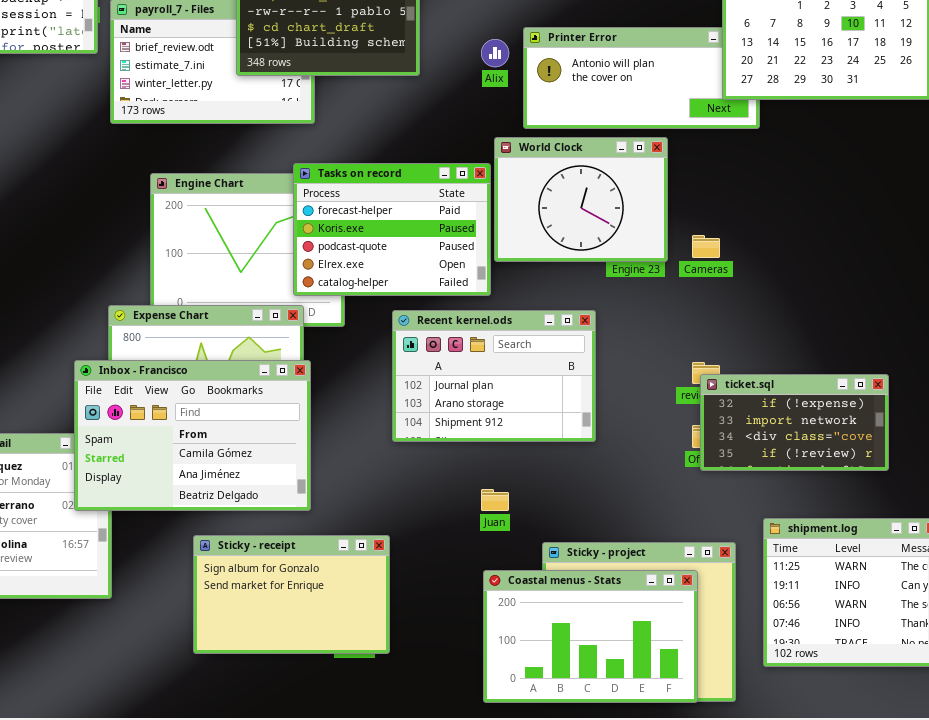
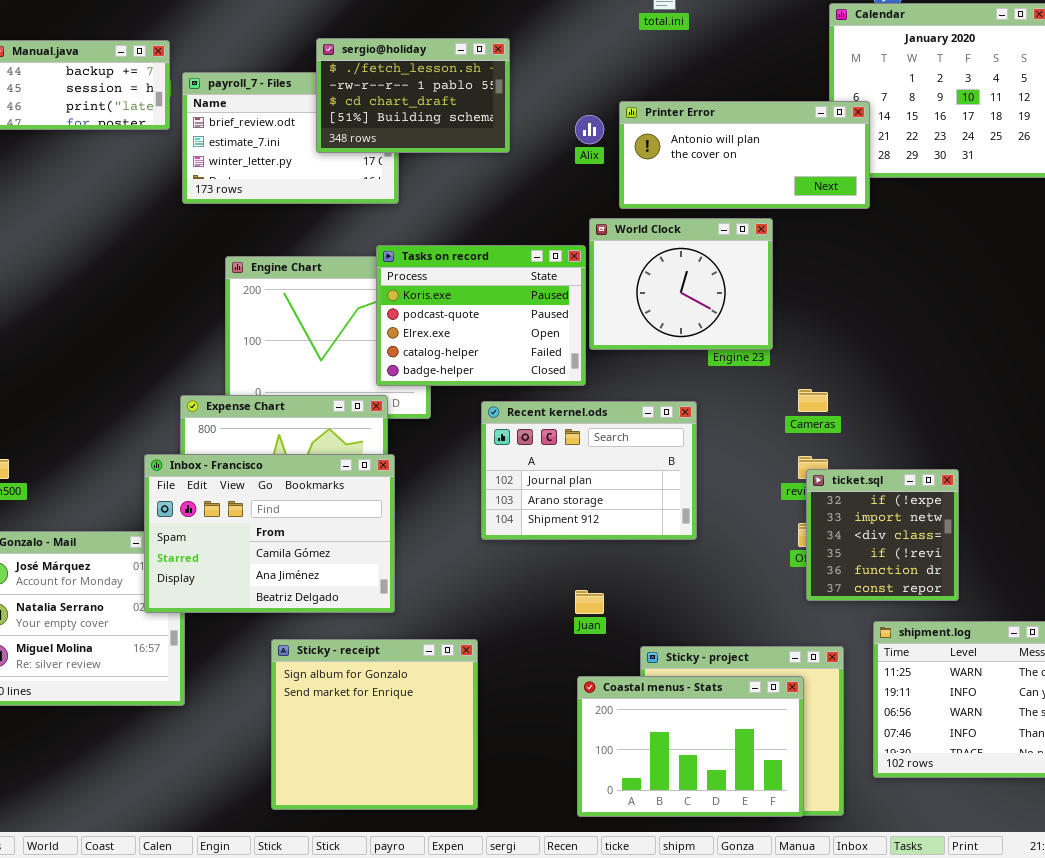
Printer Error: [523,27,760,129] -> [619,101,870,209], raised
Tasks on record: [293,163,491,296] -> [376,245,586,386], scrolled down 1 row
Cameras: [692,235,720,258] -> [798,389,828,412], moved
ticket.sql: [700,374,889,471] -> [806,469,959,601], resized
Sticky - receipt: [193,535,390,654] -> [271,639,478,810], resized

